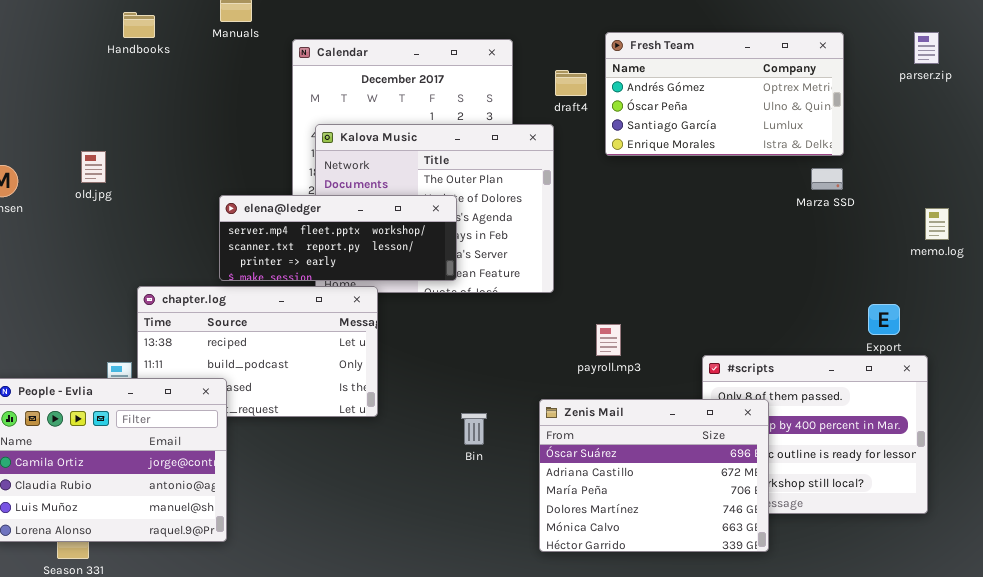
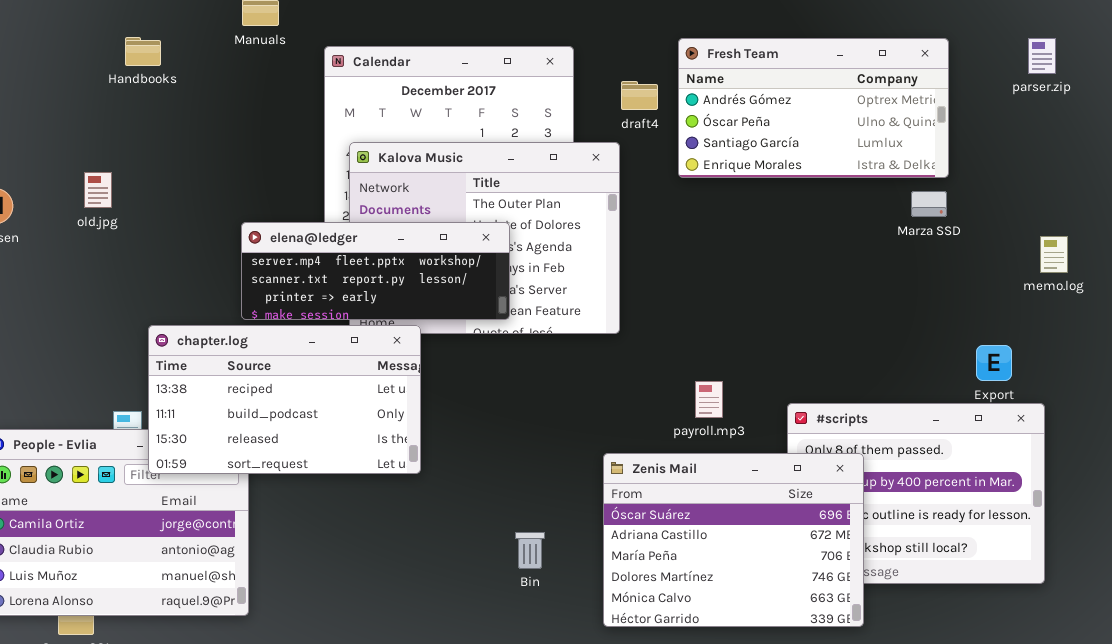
Handbooks: [123,12,155,38] -> [125,37,161,66], moved
chapter.log: [137,286,378,417] -> [148,325,421,474], raised
payroll.mp3: [596,324,621,356] -> [695,381,723,418], moved
Bin: [461,413,487,445] -> [515,532,545,569], moved

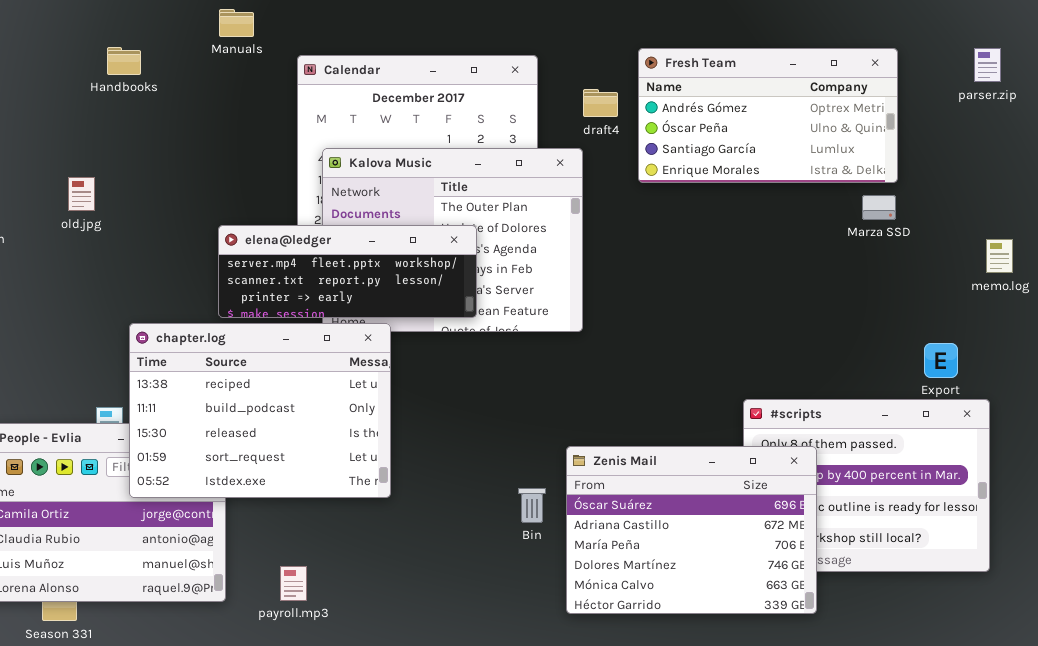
chapter.log: [148,325,421,474] -> [129,323,391,498], resized
payroll.mp3: [695,381,723,418] -> [280,566,307,601], moved
Bin: [515,532,545,569] -> [518,488,546,523], moved

